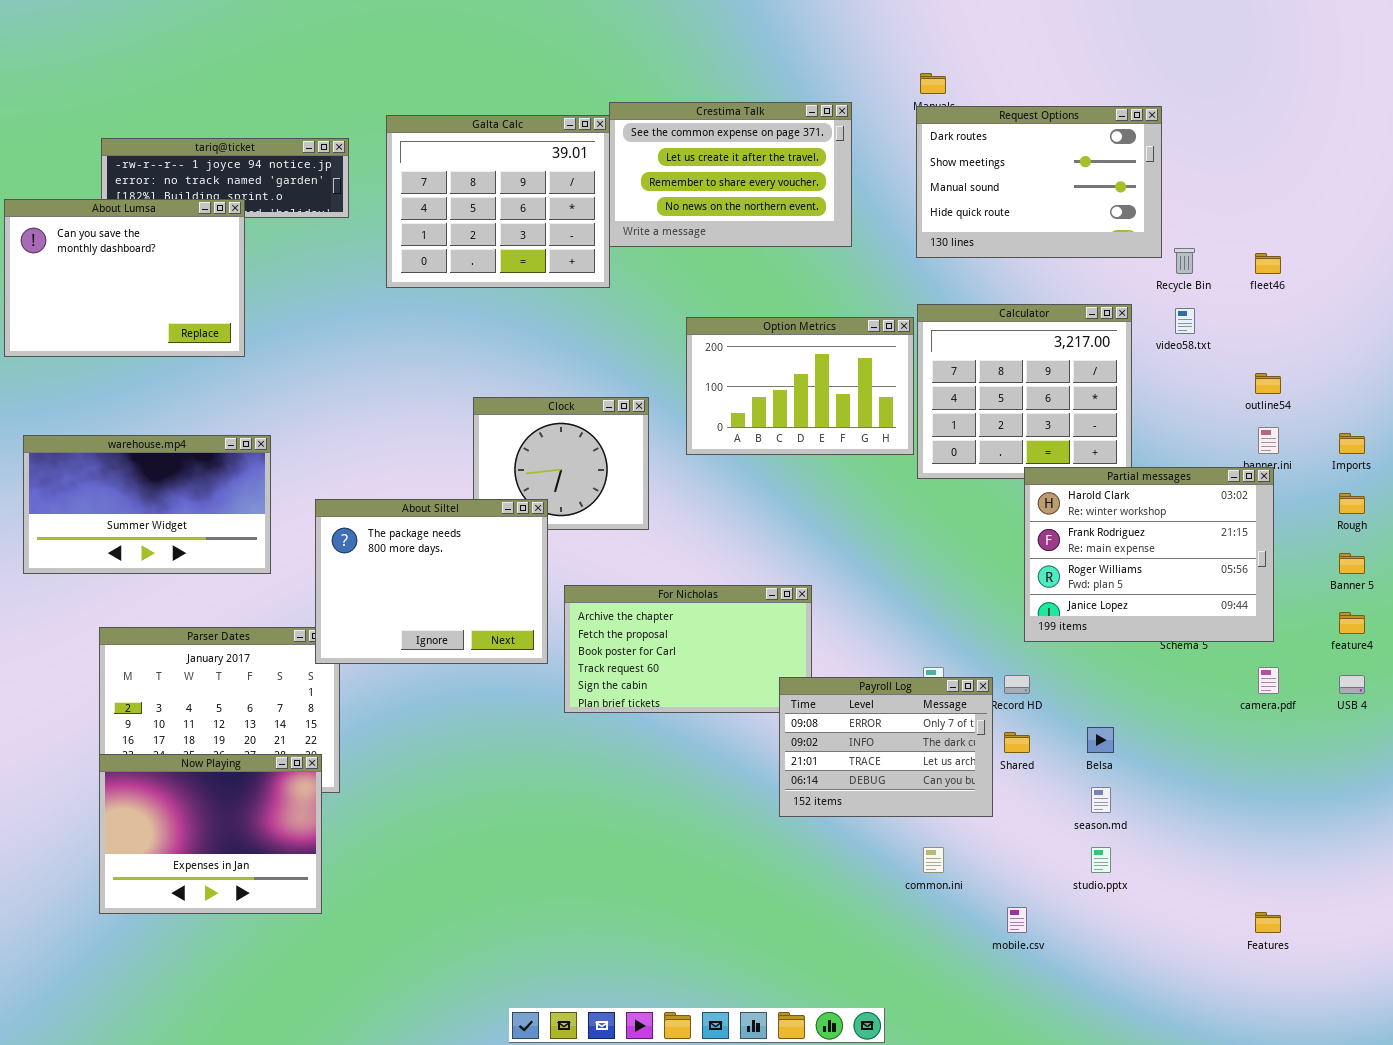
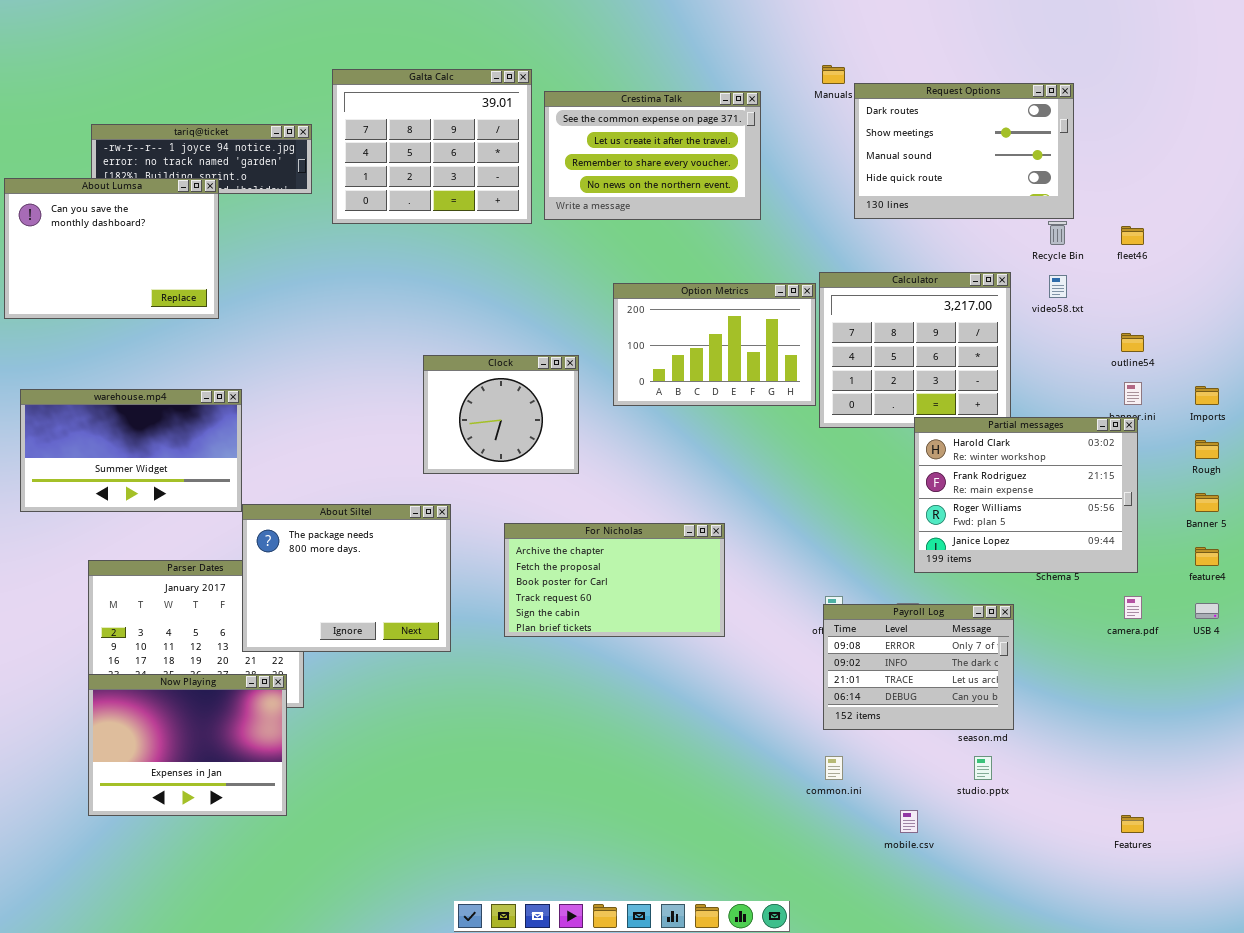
Request Options: [916,106,1162,258] -> [854,83,1074,219], moved
Galta Calc: [386,115,610,288] -> [332,69,532,224], moved
About Siltel: [315,499,548,664] -> [242,504,451,652], moved
Payroll Log: [779,677,993,817] -> [823,604,1014,730], moved

